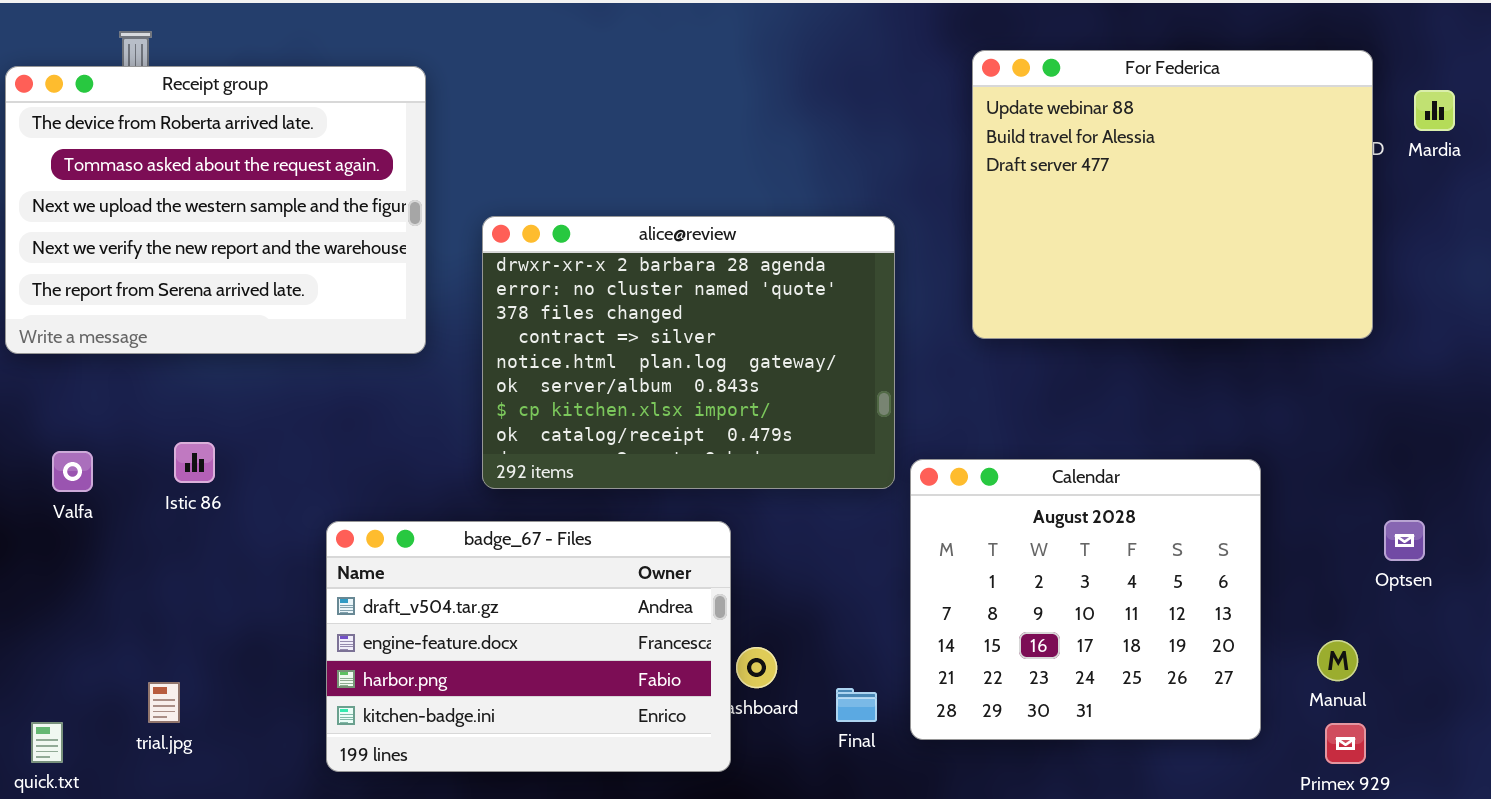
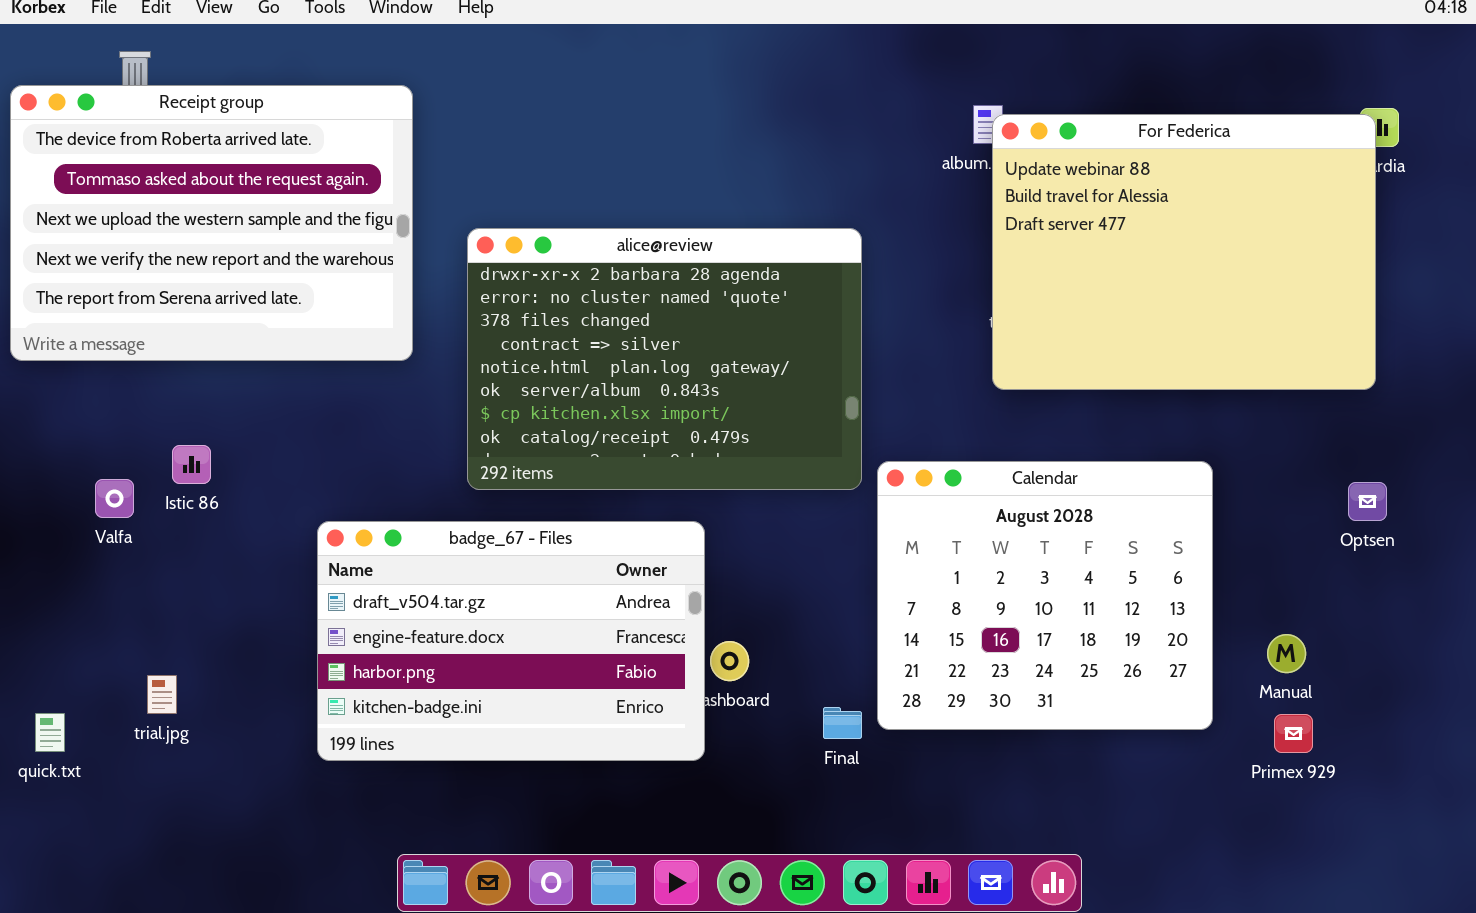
For Federica: [972,50,1373,339] -> [992,114,1376,390], moved
Valfa: [52,451,93,492] -> [95,479,134,518], moved
Optsen: [1384,520,1425,561] -> [1348,482,1387,521], moved
Final: [836,688,877,722] -> [823,707,862,739], moved

